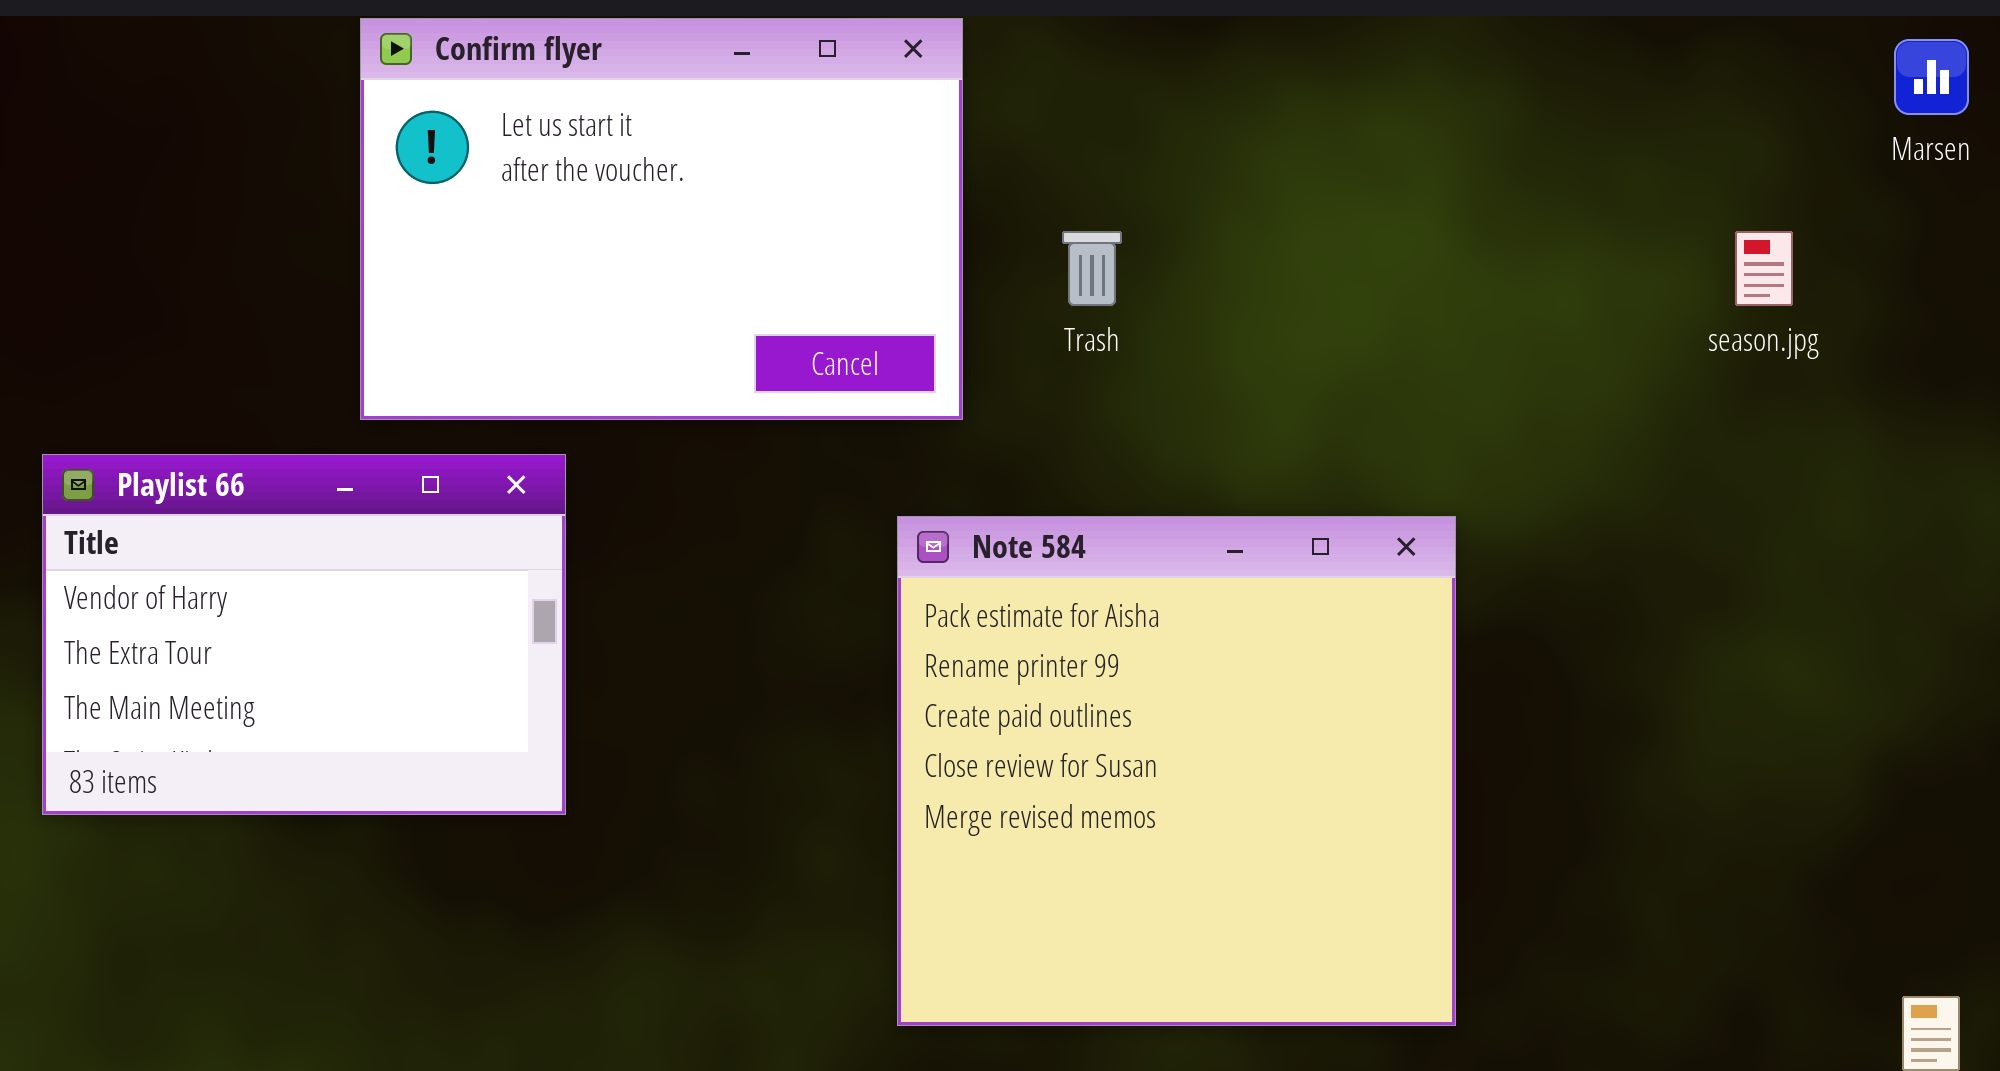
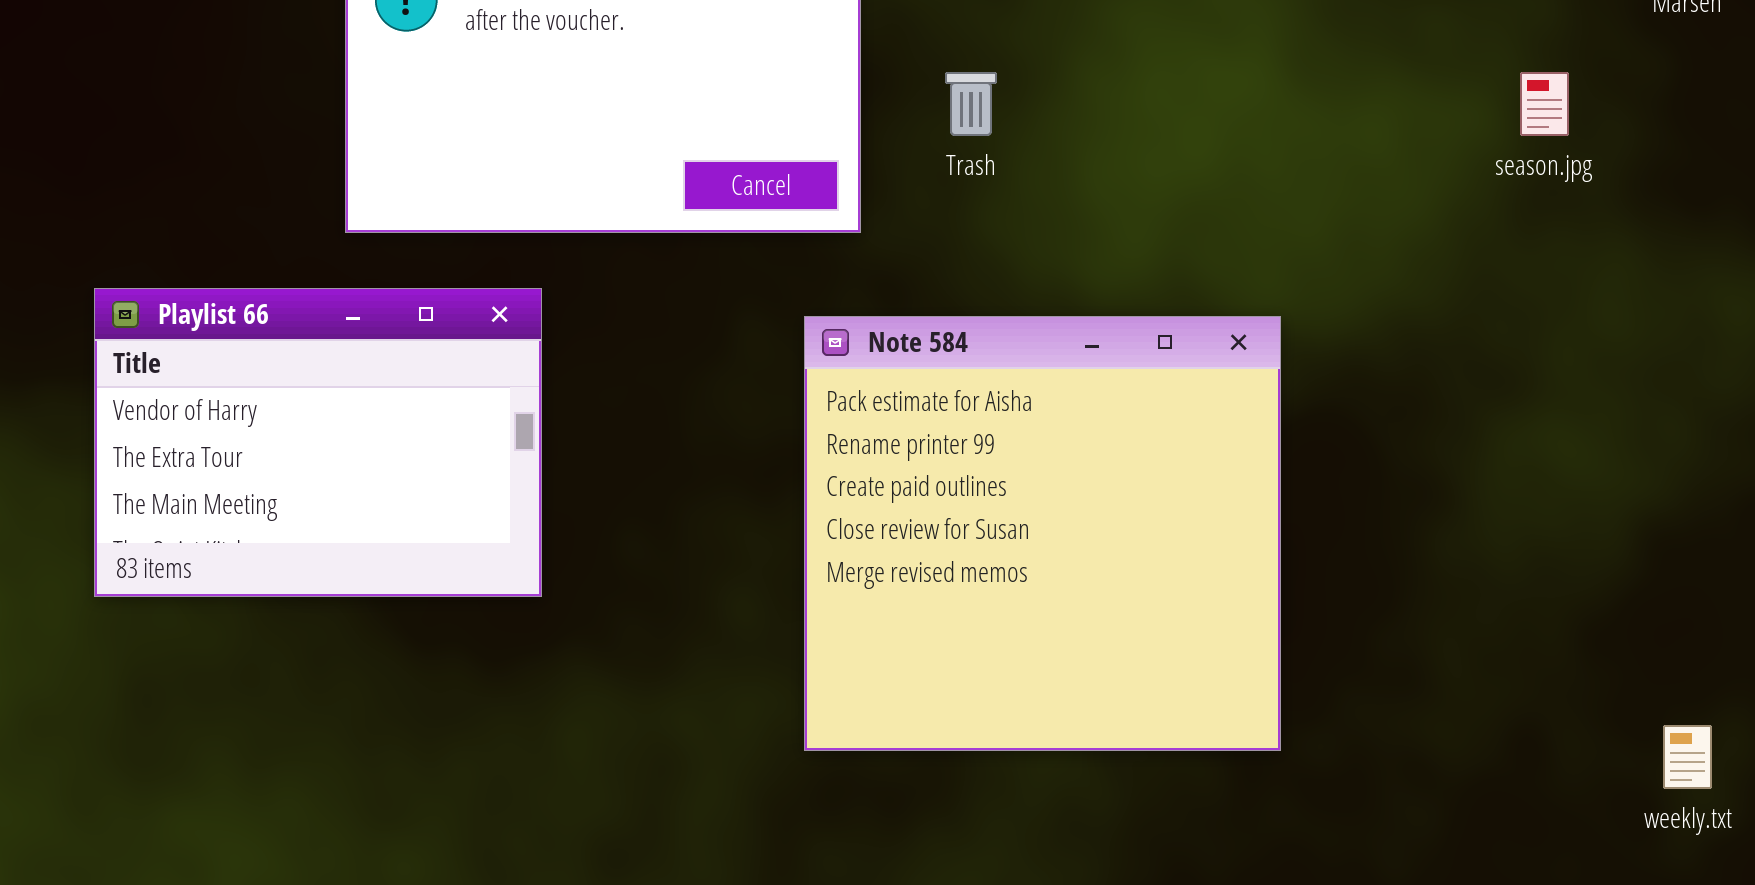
Playlist 66: [42,454,566,815] -> [94,288,542,597], moved

